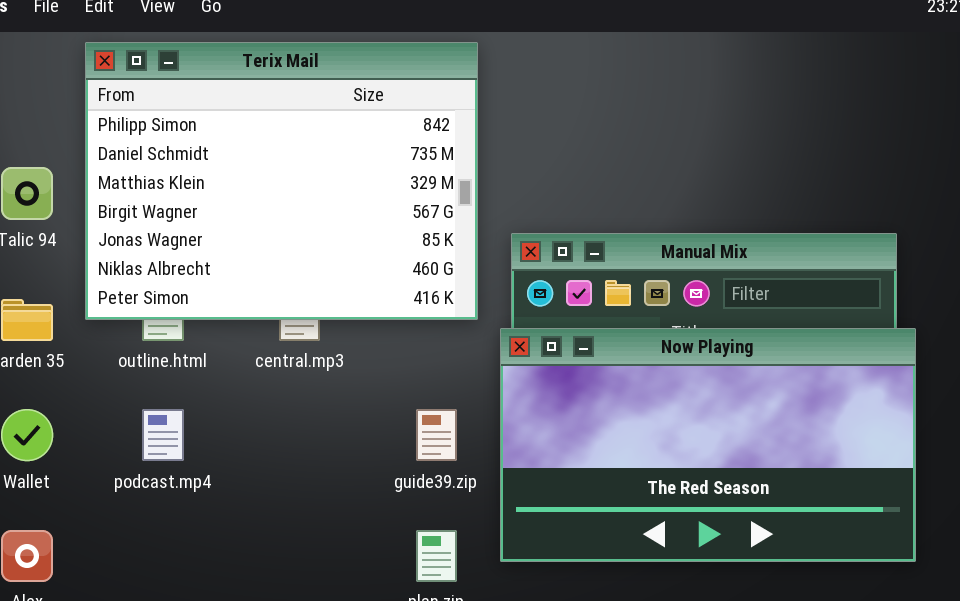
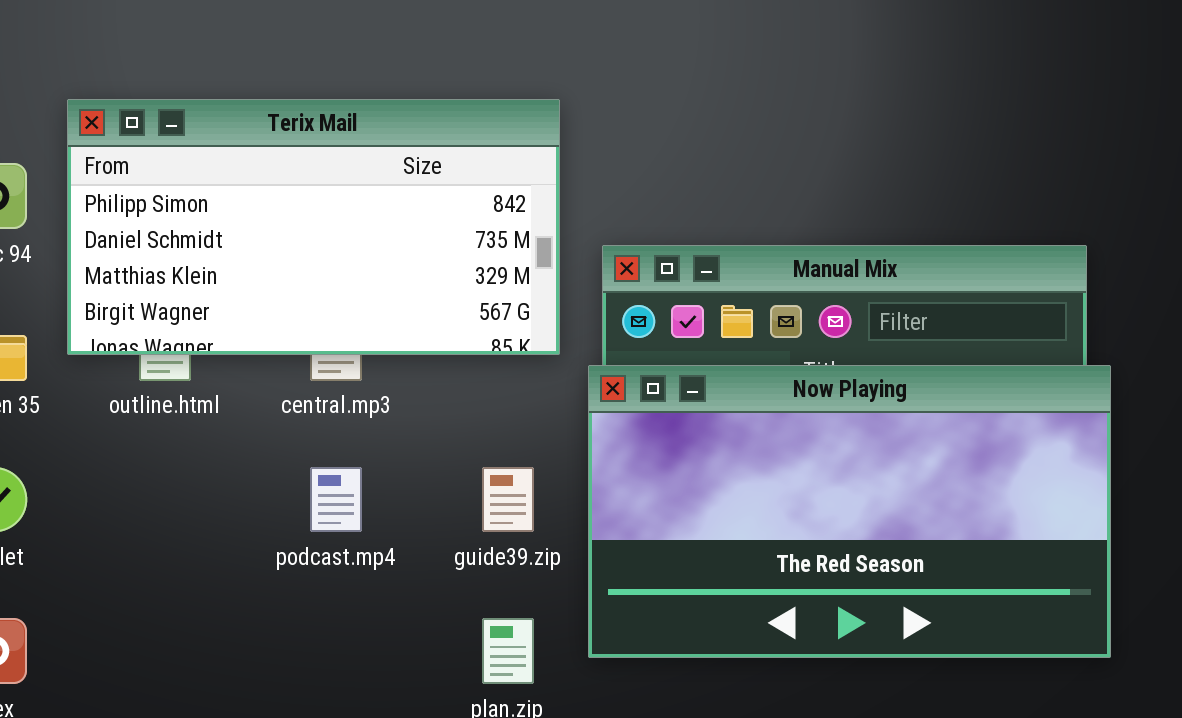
Terix Mail: [85,42,478,320] -> [67,99,560,355], resized
podcast.mp4: [142,409,184,461] -> [310,467,362,532], moved

